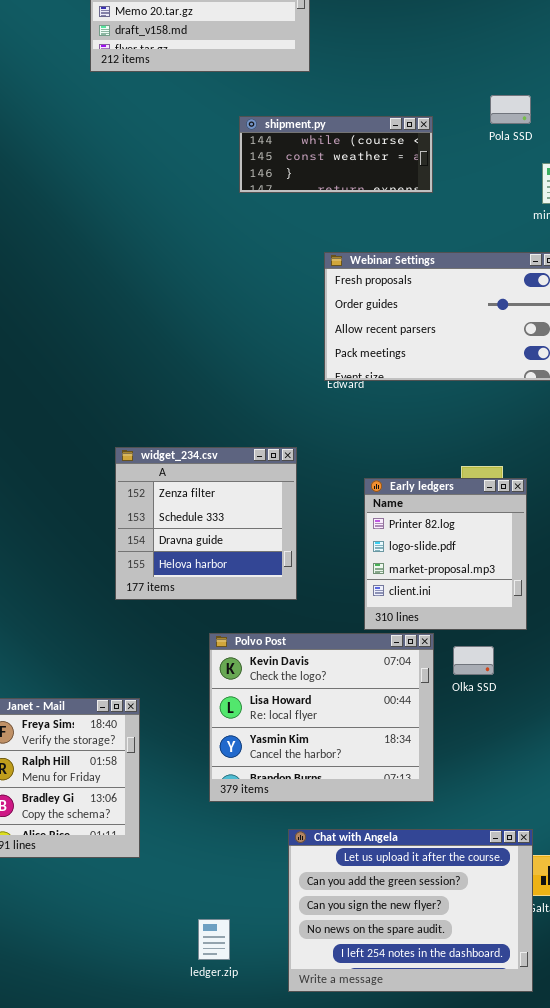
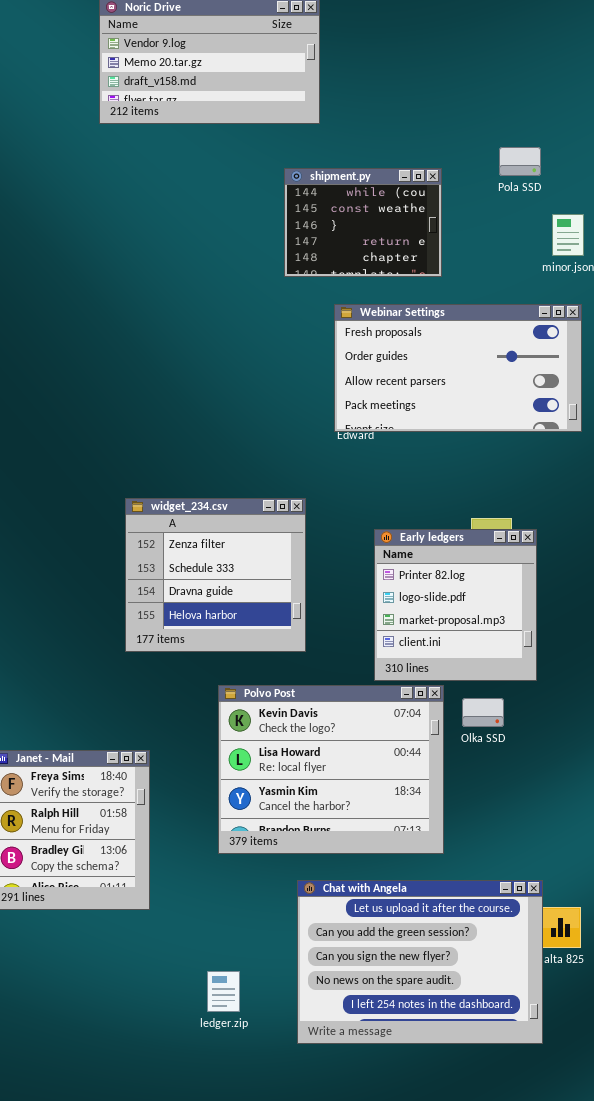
shipment.py: [239,116,433,193] -> [284,168,442,277], resized

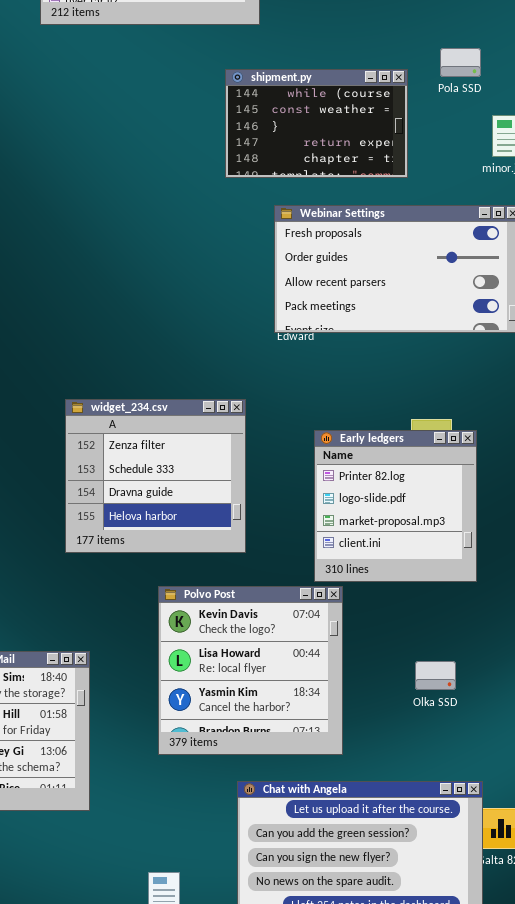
shipment.py: [284,168,442,277] -> [225,69,408,178], resized
Polvo Post: [218,685,444,854] -> [158,586,343,755], resized
Olka SSD: [462,698,504,727] -> [415,661,456,690], moved

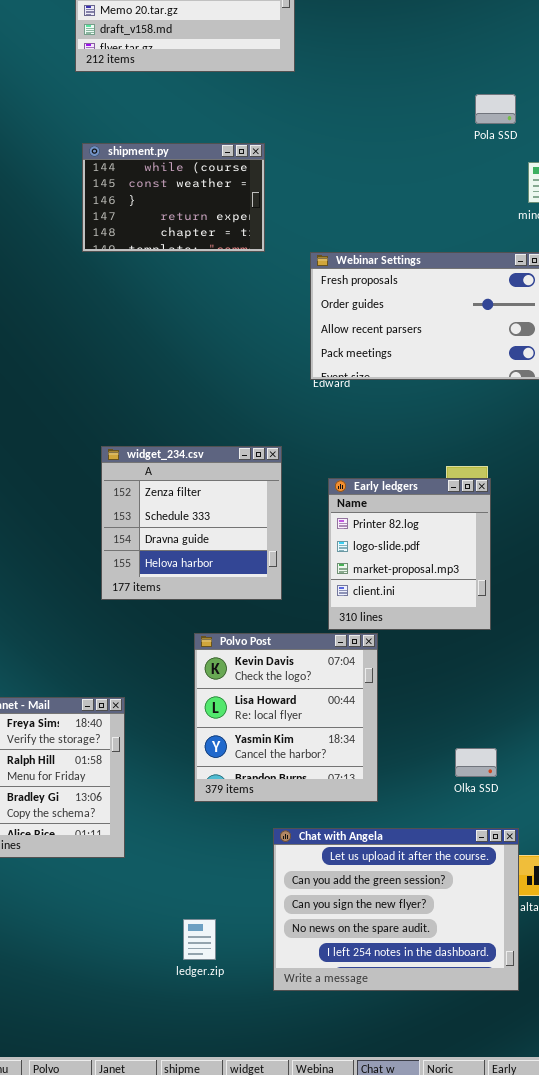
shipment.py: [225,69,408,178] -> [82,143,265,252], moved
Early ledgers: [314,430,477,582] -> [328,478,491,630], moved
Olka SSD: [415,661,456,690] -> [455,748,497,777], moved

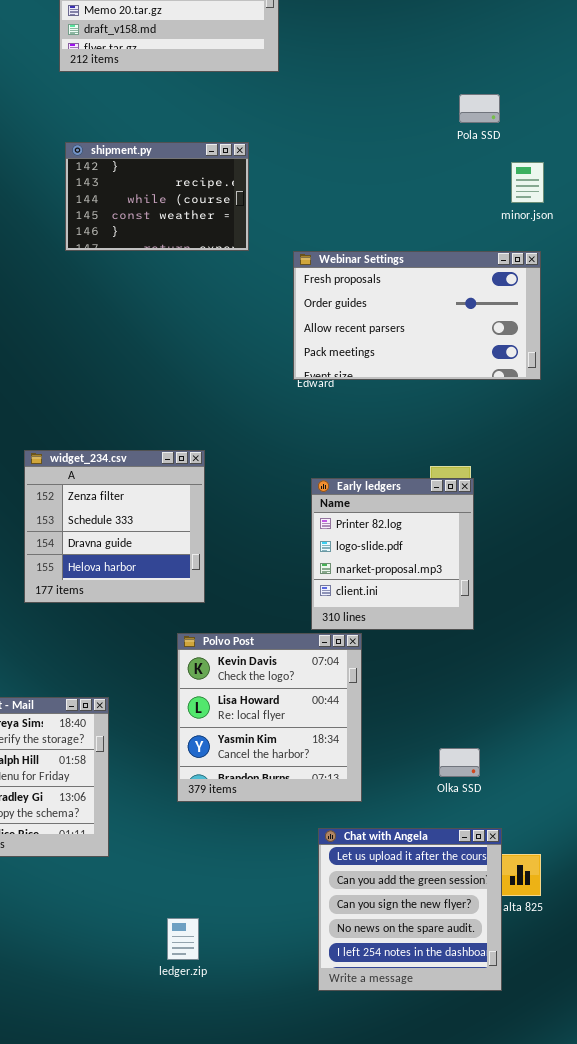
shipment.py: [82,143,265,252] -> [65,142,249,251], scrolled up 2 rows
widget_234.csv: [101,446,282,600] -> [24,450,205,603], moved
Chat with Angela: [273,828,519,991] -> [318,828,502,991], resized

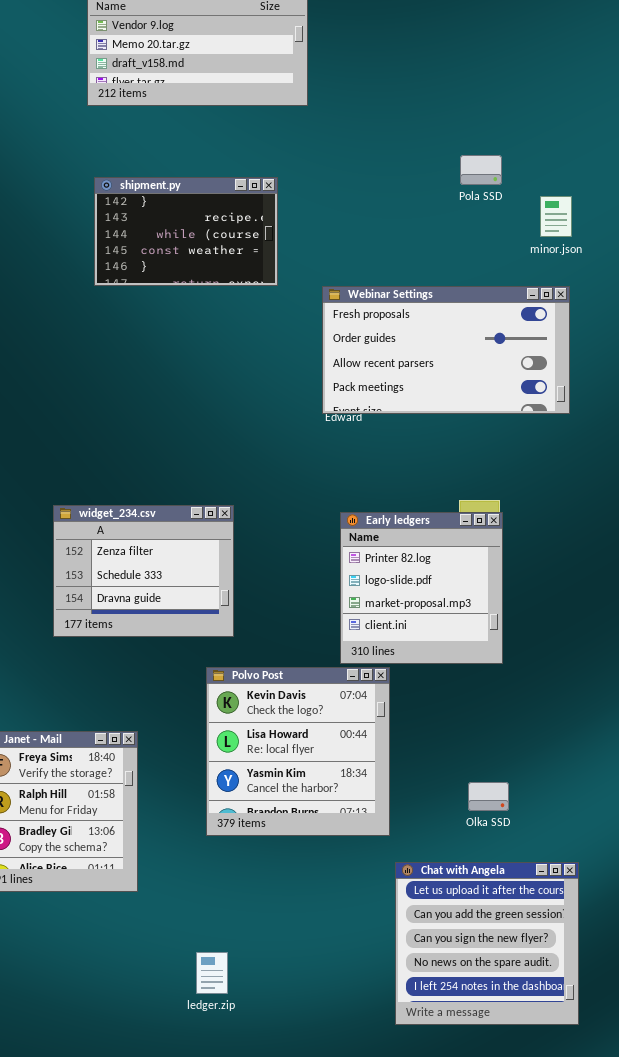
Pola SSD: [459,94,500,123] -> [460,155,502,185], moved
widget_234.csv: [24,450,205,603] -> [53,505,234,637], resized
Chat with Angela: [318,828,502,991] -> [395,862,579,1025], moved

